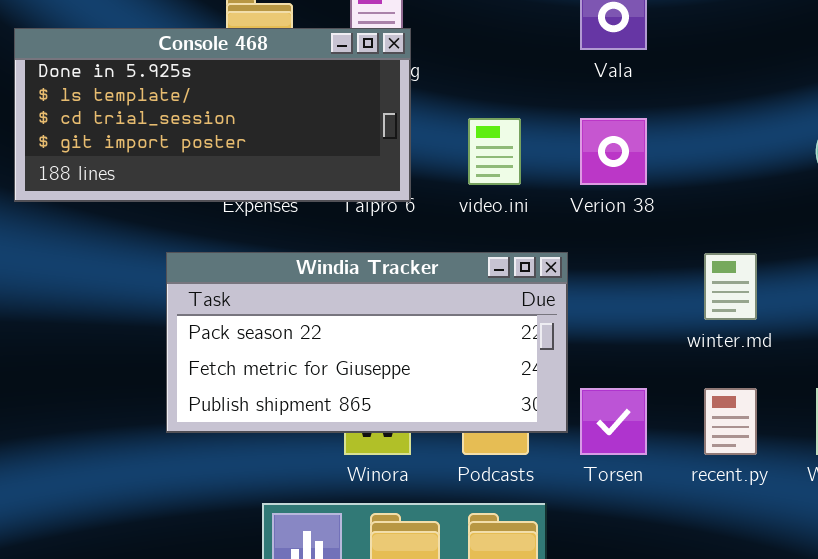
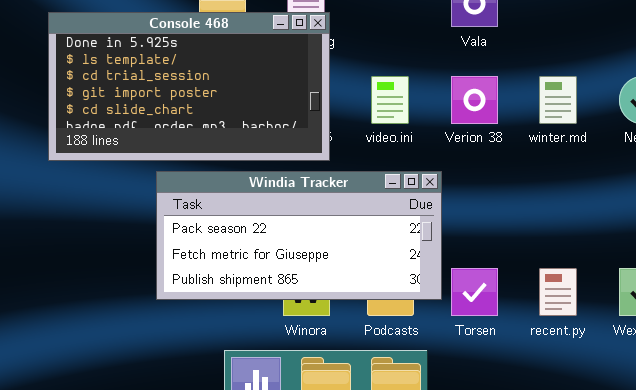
Console 468: [14,28,411,202] -> [48,12,330,161], resized
winter.md: [704,253,757,320] -> [539,76,577,124], moved

